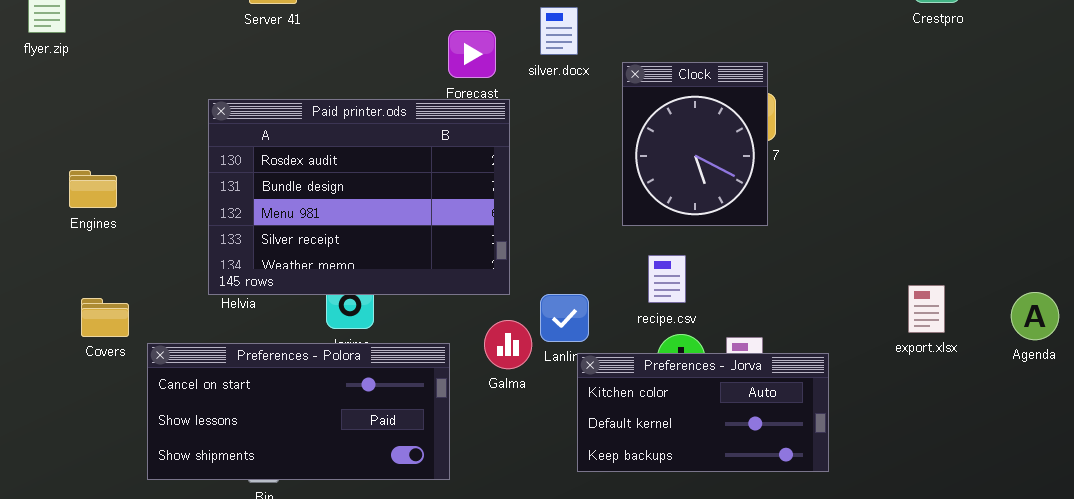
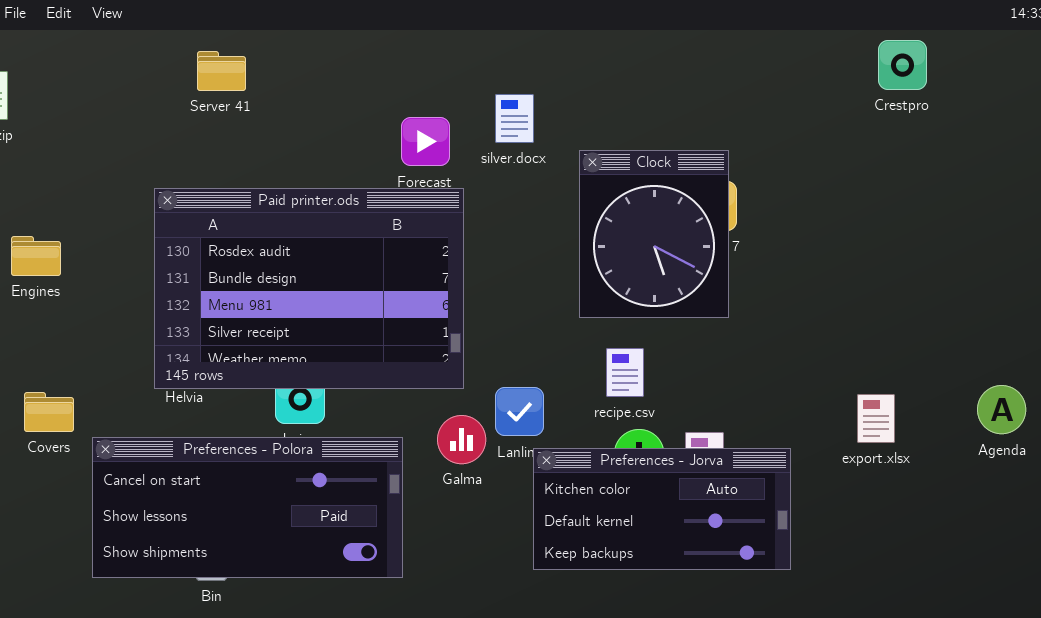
Engines: [69,170,117,208] -> [11,236,61,276], moved
export.xlsx: [908,285,945,333] -> [857,394,895,443], moved

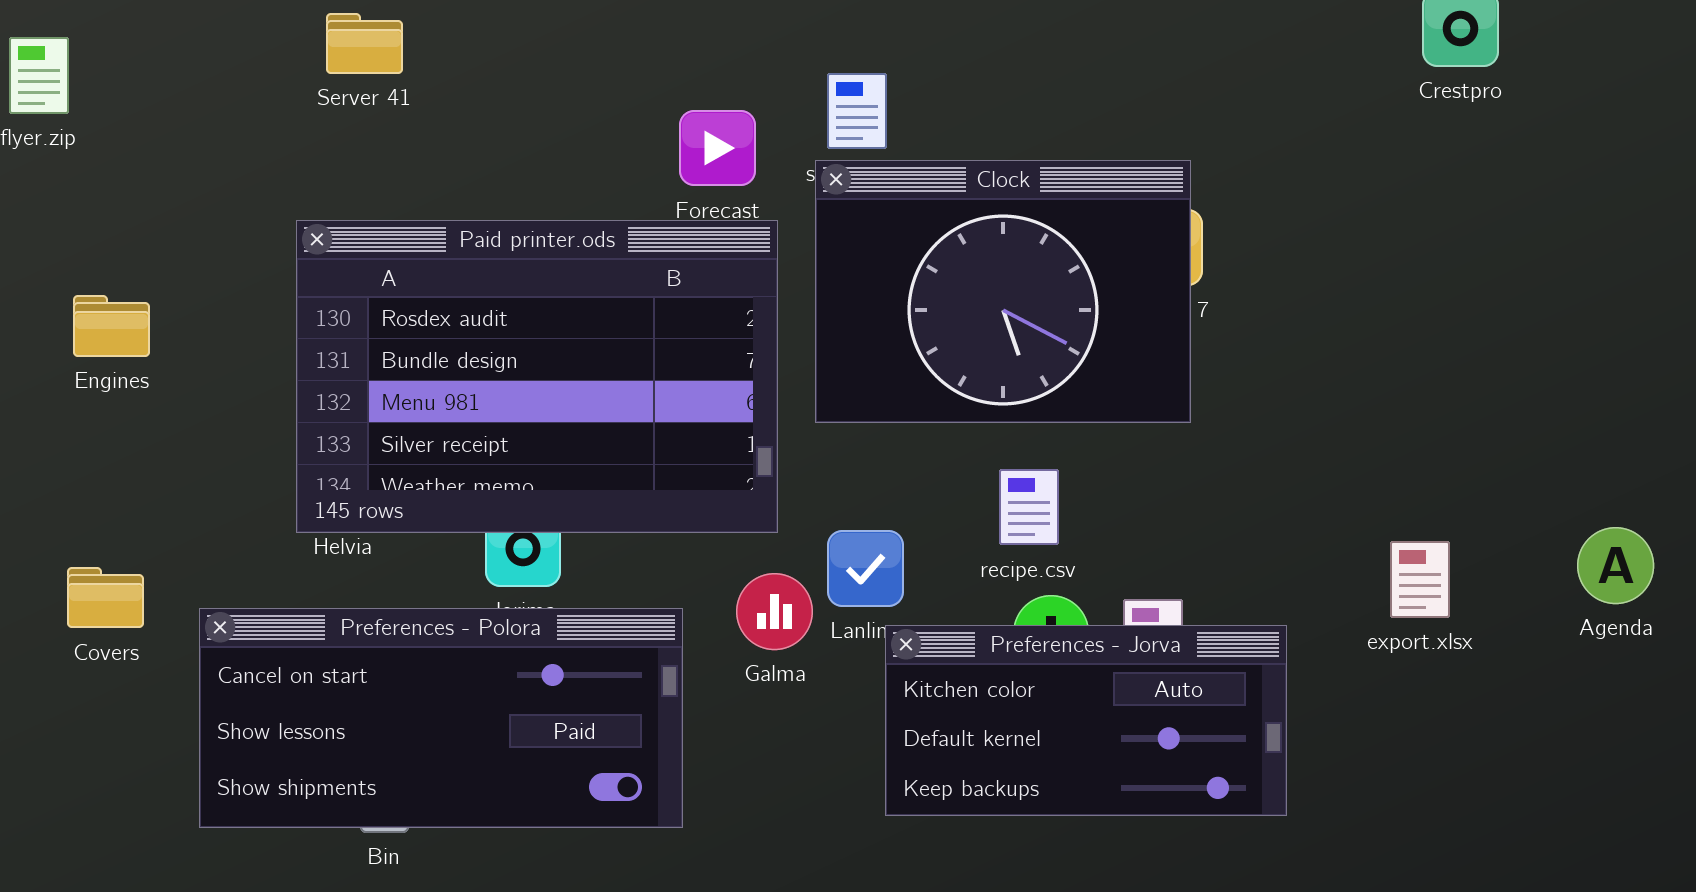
Server 41: [197,51,246,91] -> [326,13,403,74], moved
Clock: [579,150,729,318] -> [815,160,1191,423], resized
Covers: [24,392,74,432] -> [67,567,144,628], moved

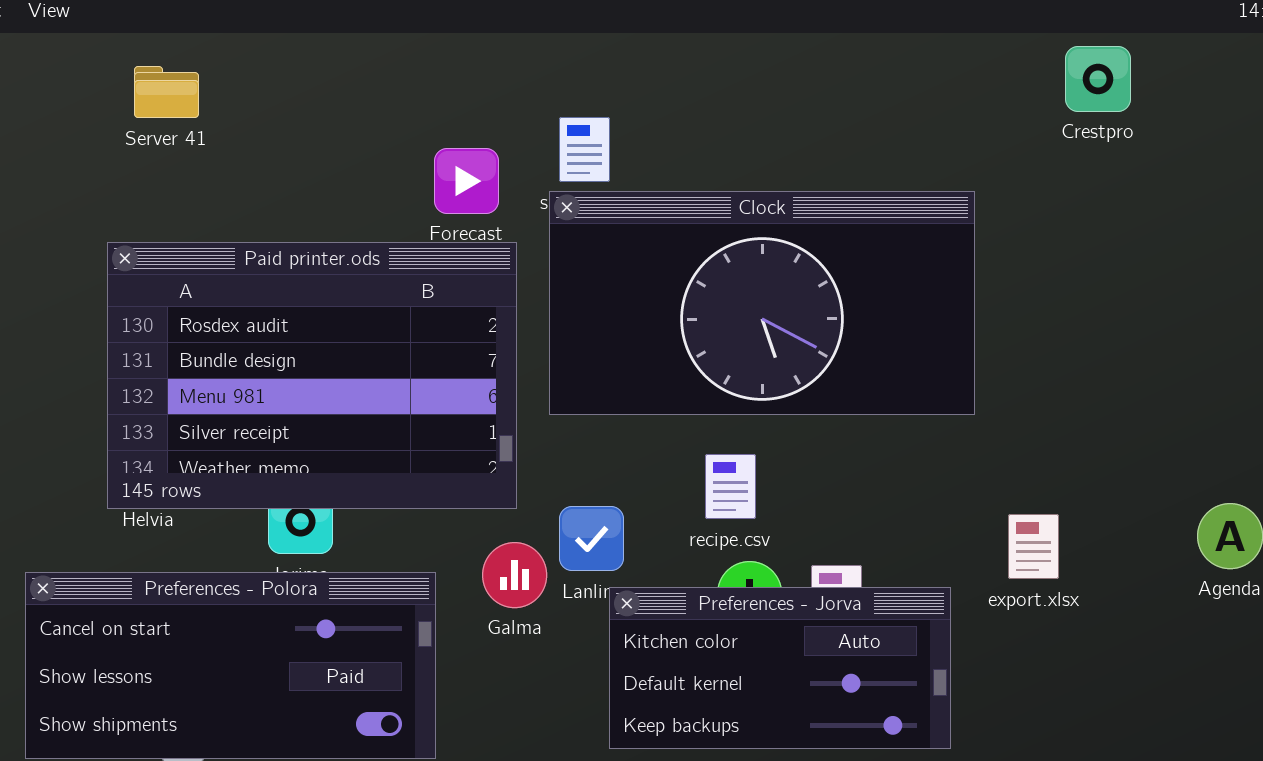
Clock: [815,160,1191,423] -> [549,191,975,415], resized
export.xlsx: [1390,541,1450,618] -> [1008,514,1059,579], moved

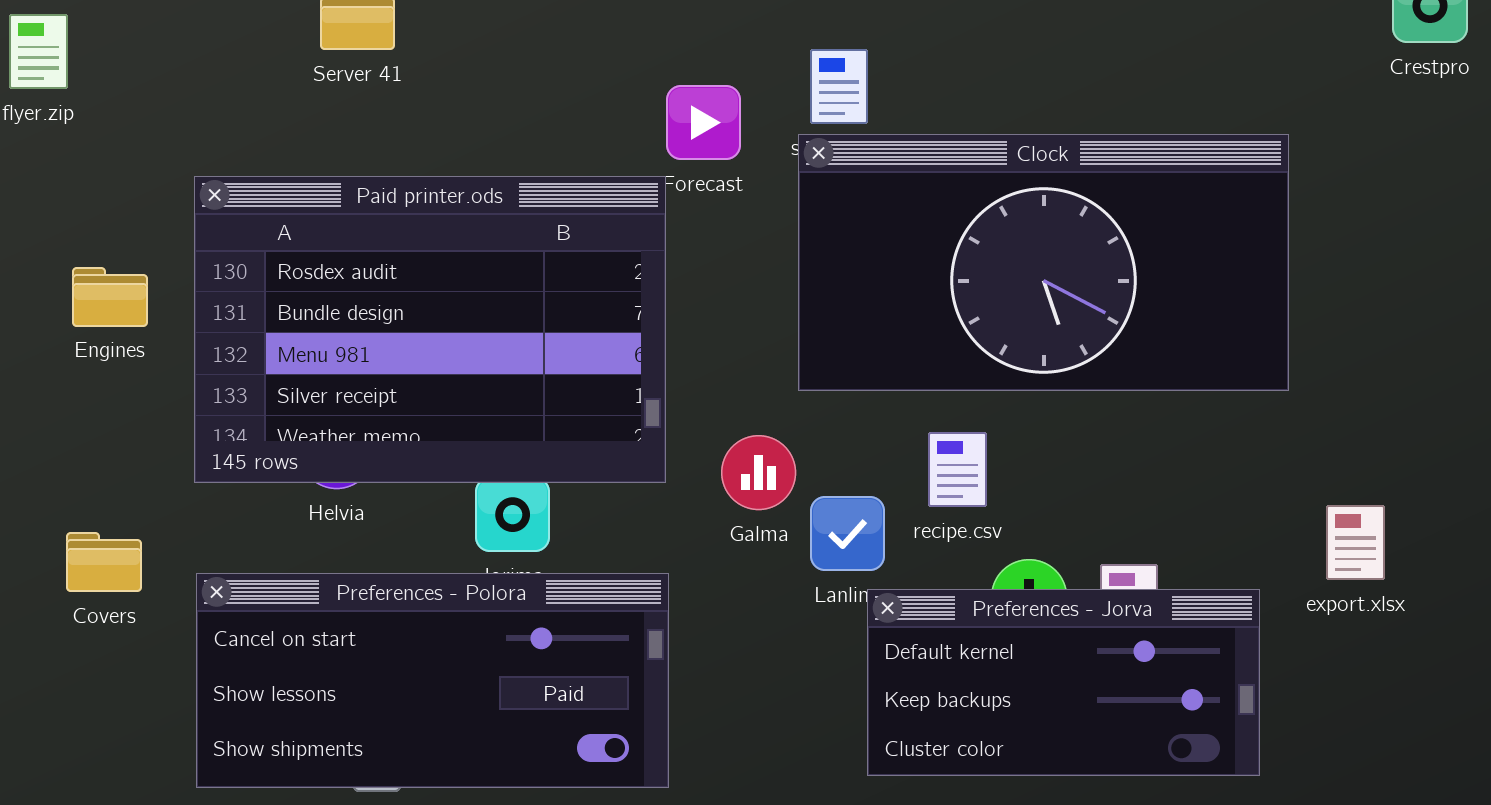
Paid printer.ods: [107,242,517,509] -> [194,176,666,483], moved
recipe.csv: [705,454,756,519] -> [928,432,987,507], moved
Galma: [482,542,547,608] -> [721,435,796,510], moved
Preferences - Jorva: [609,587,951,749] -> [867,589,1260,776], scrolled down 1 row

